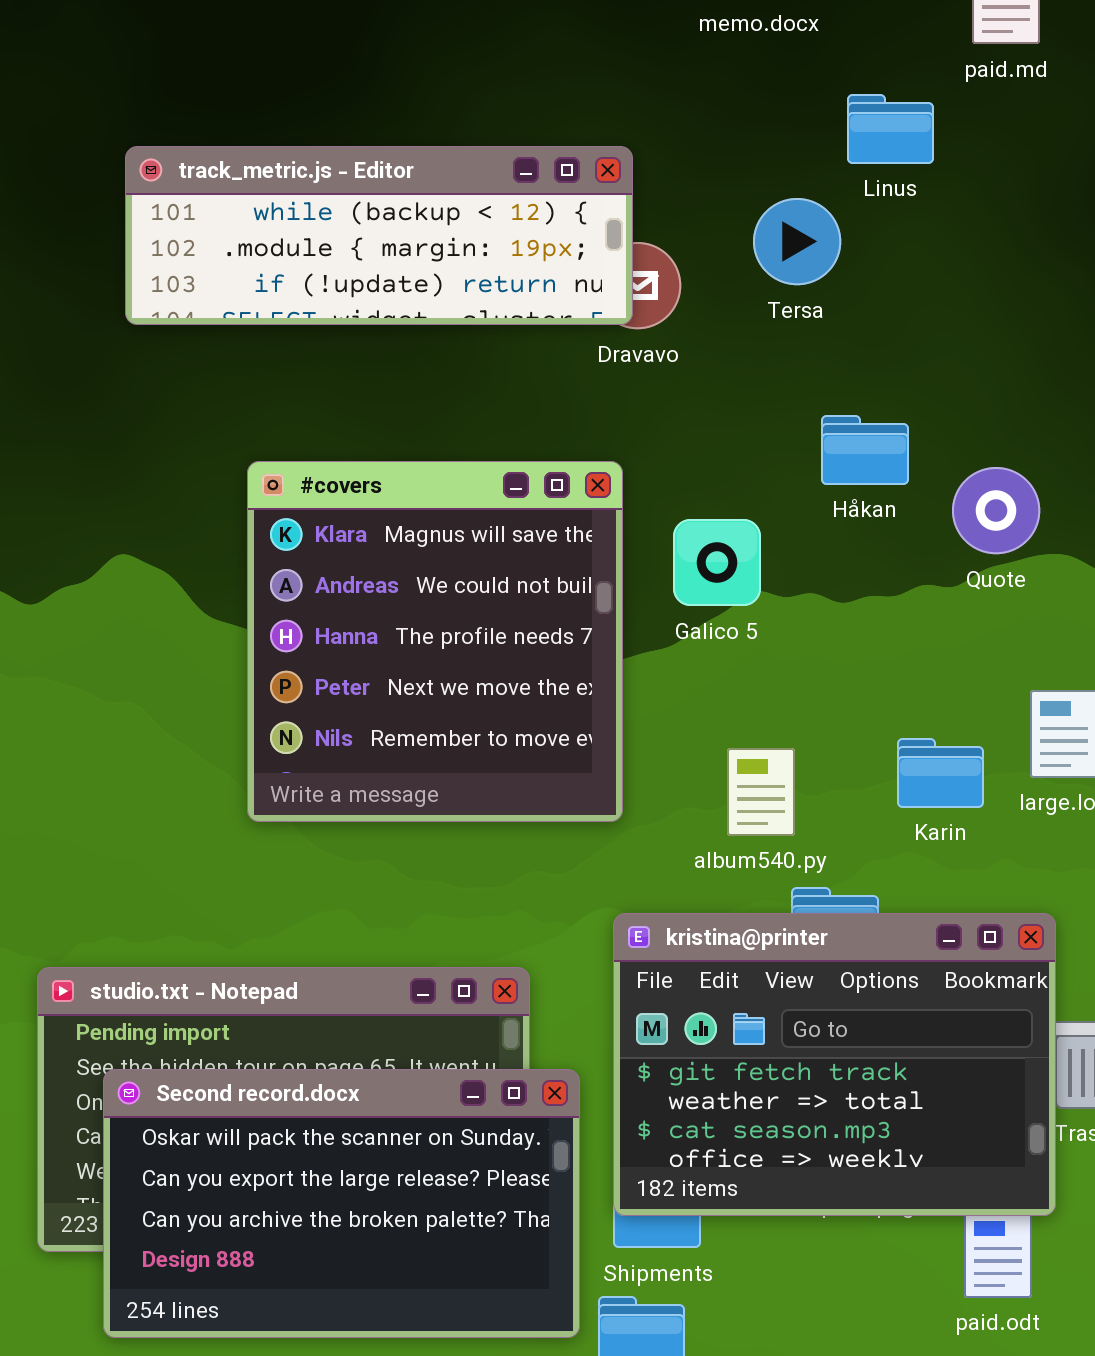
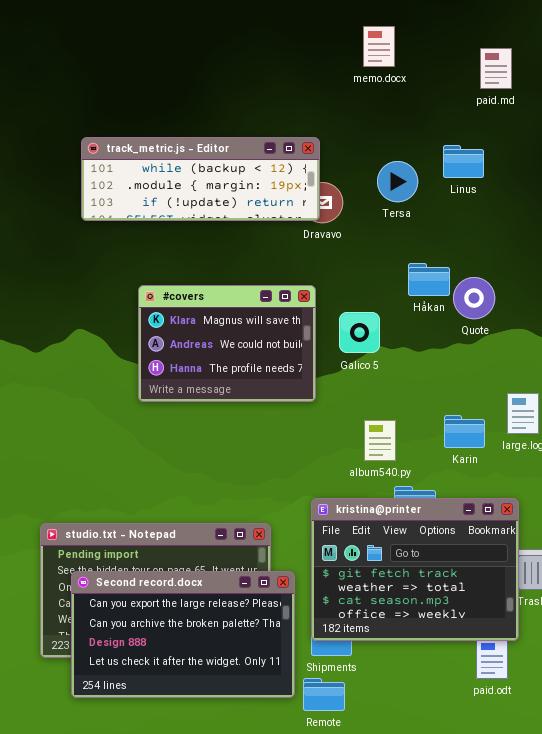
Linus: [847,94,934,164] -> [443,145,484,178], moved
#covers: [247,461,623,822] -> [138,285,316,402], resized
Quote: [952,467,1040,554] -> [453,277,495,319], moved
Second record.docx: [103,1069,580,1338] -> [71,571,295,698], scrolled down 1 row

